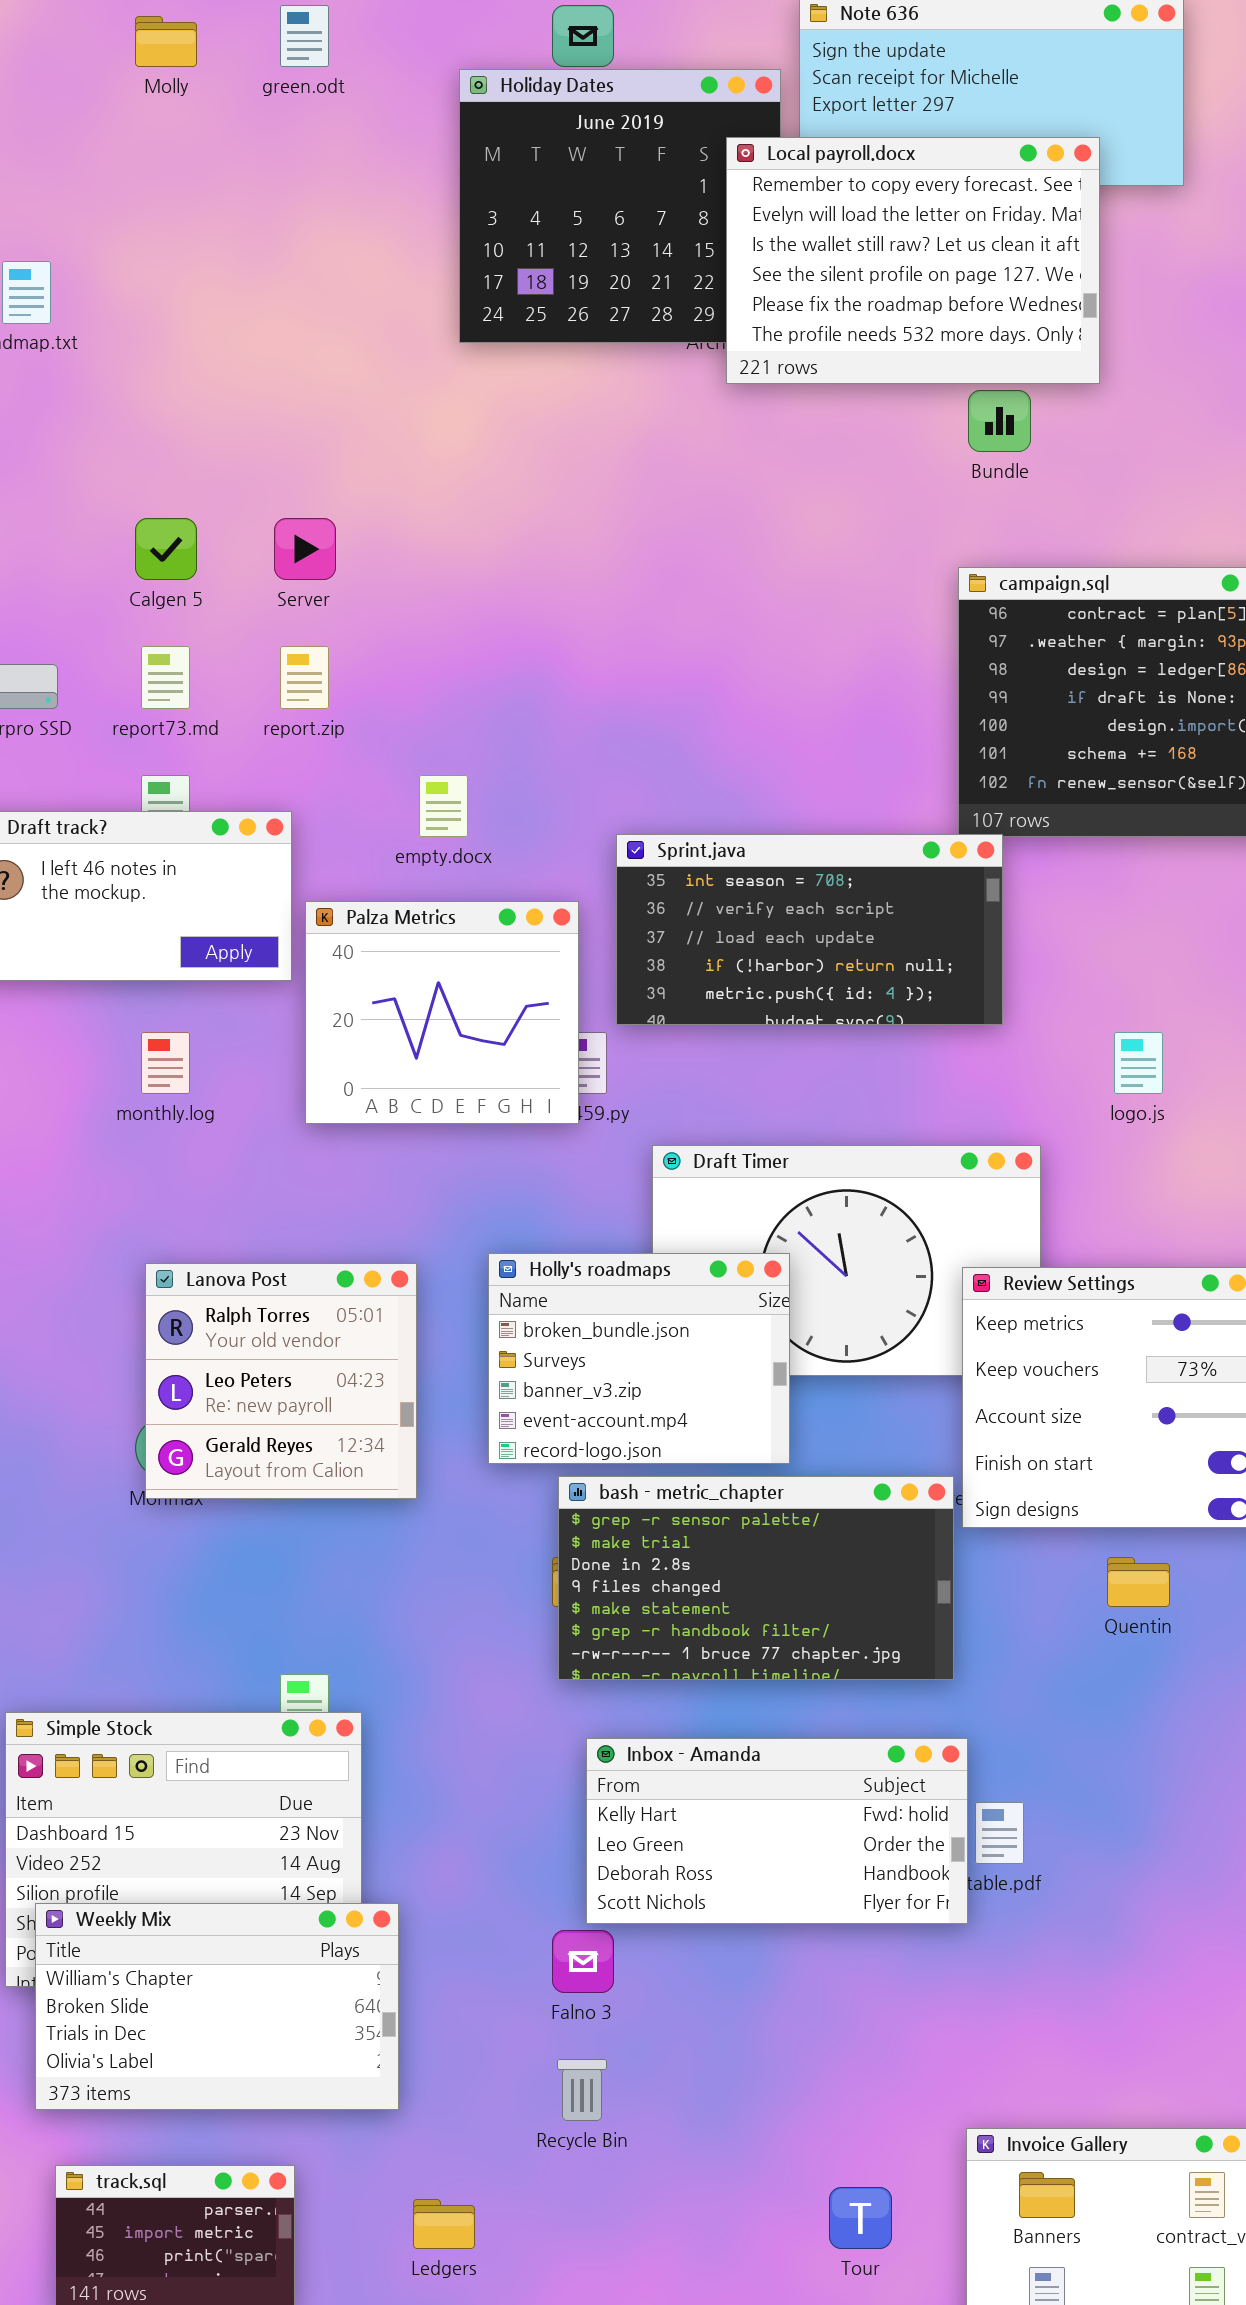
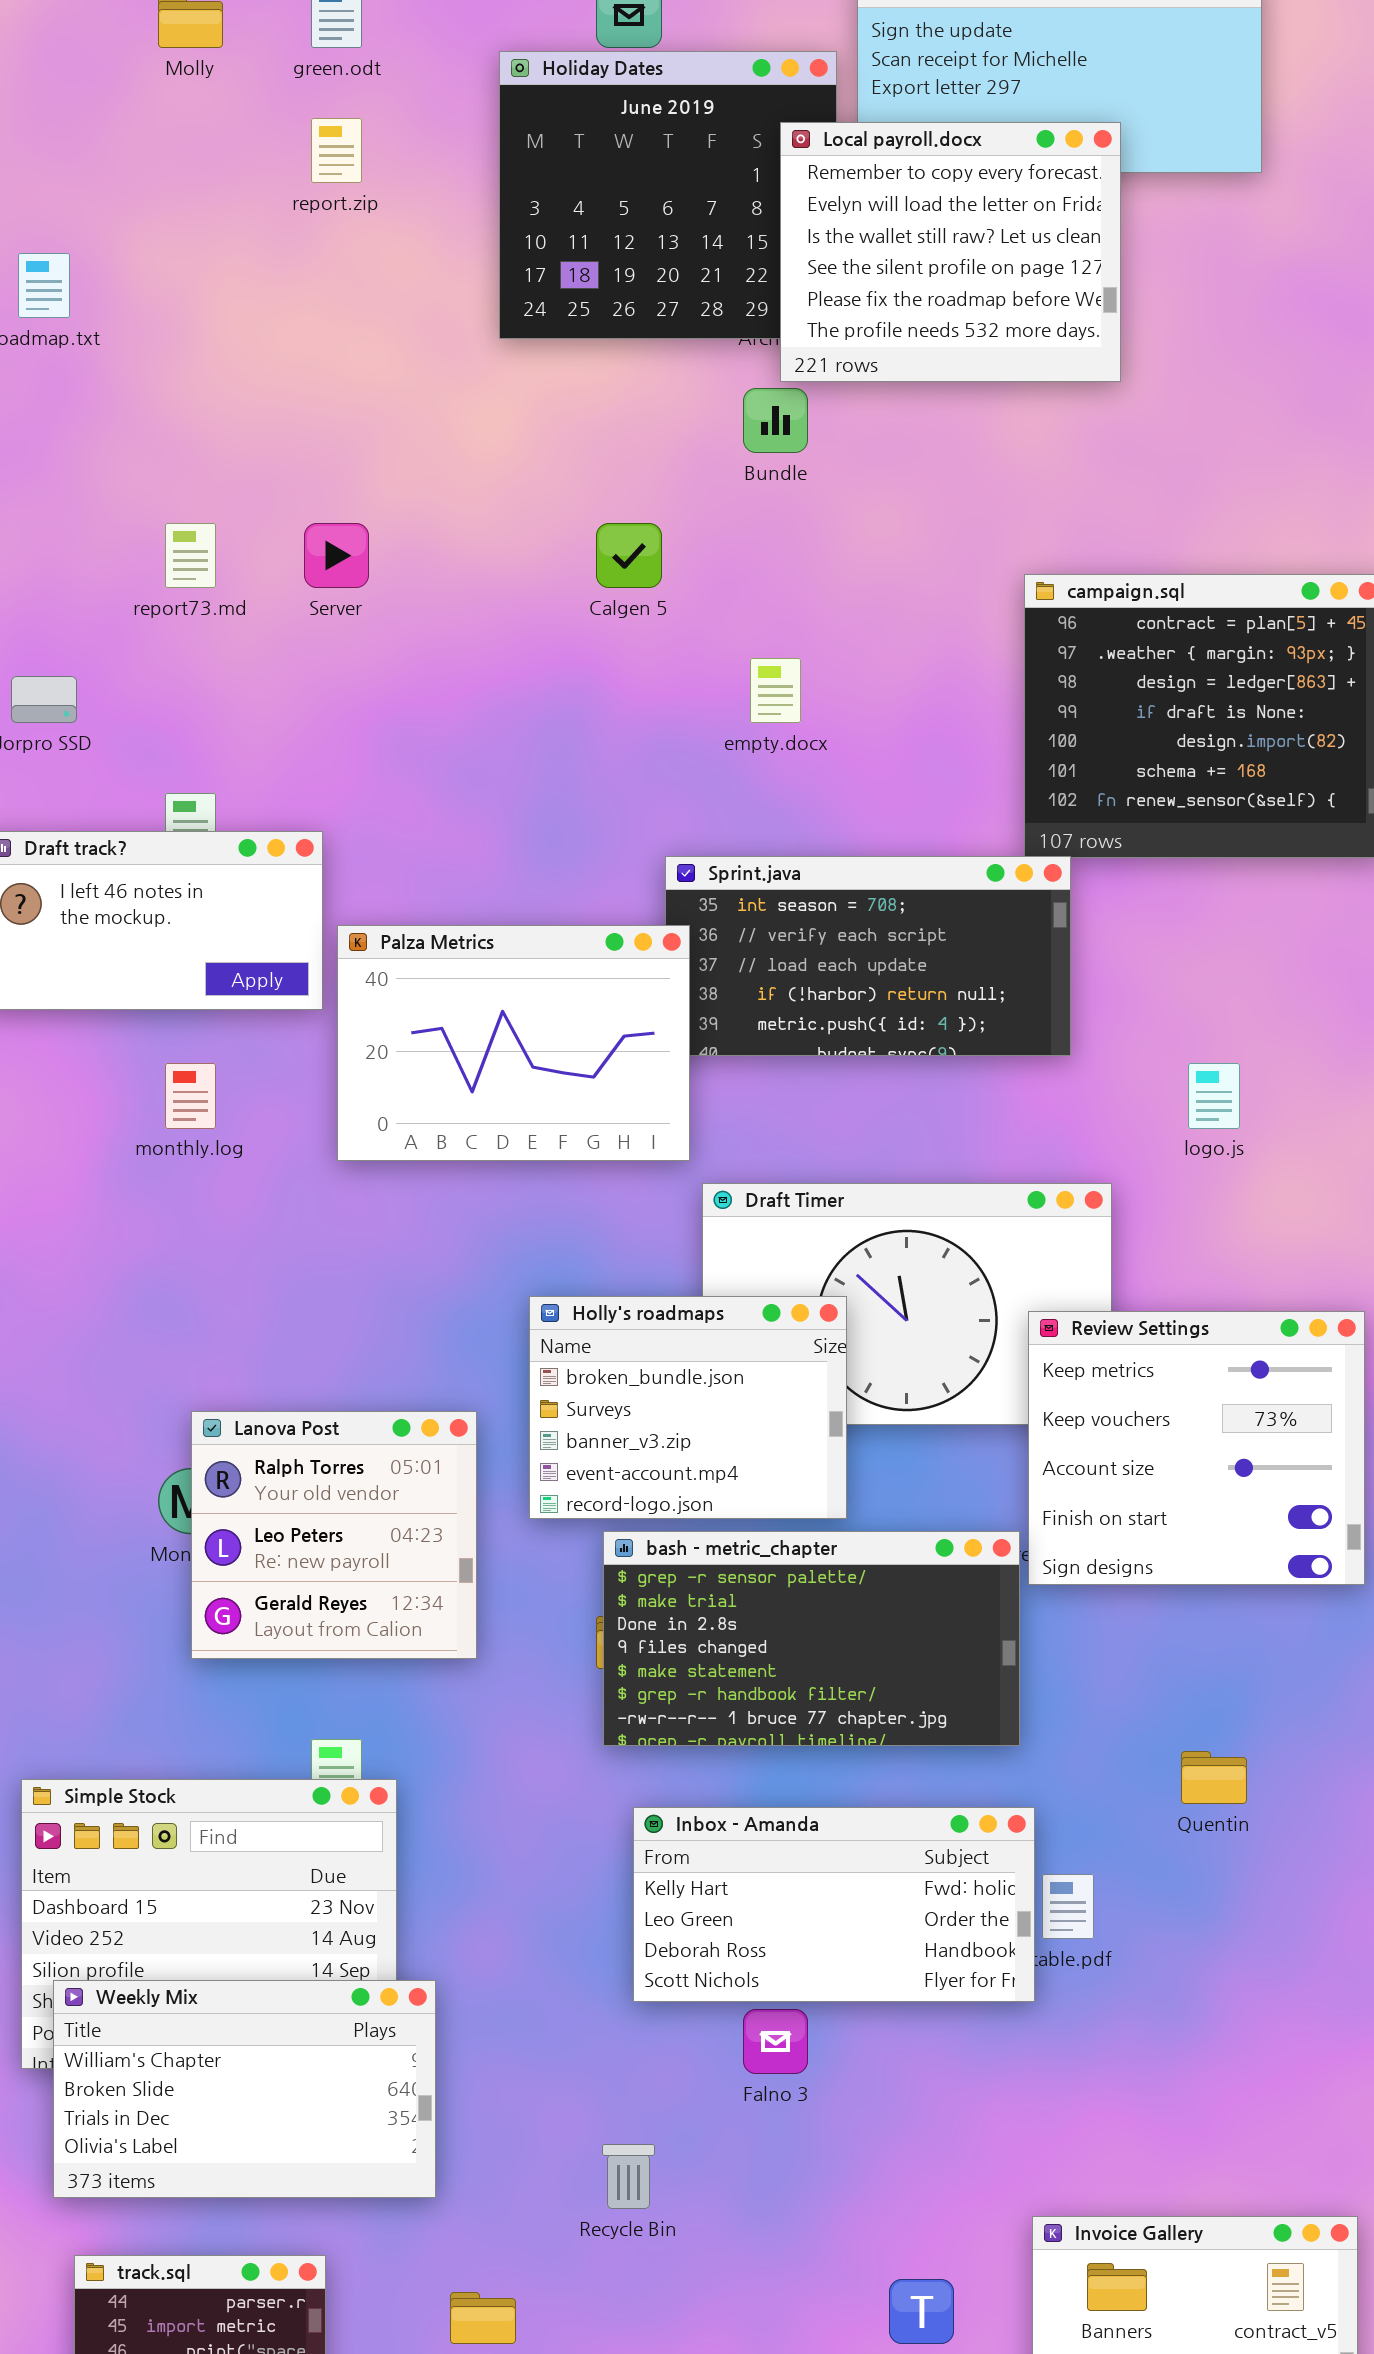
Local payroll.docx: [726,137,1100,384] -> [780,122,1121,382], resized
Bundle: [968,390,1031,452] -> [743,388,808,453], moved
Calgen 5: [135,518,197,580] -> [596,523,662,588], moved
report73.md: [141,646,190,709] -> [165,523,216,588], moved
report.zip: [280,646,329,709] -> [311,118,362,183], moved
empty.docx: [419,775,468,837] -> [750,658,801,723], moved
Palza Metrics: [305,901,579,1124] -> [337,925,690,1161], resized
Lanova Post: [145,1263,417,1499] -> [191,1411,477,1659], moved
Quentin: [1107,1557,1170,1607] -> [1181,1751,1247,1804], moved
Falno 3: [552,1930,614,1993] -> [743,2009,808,2074], moved

